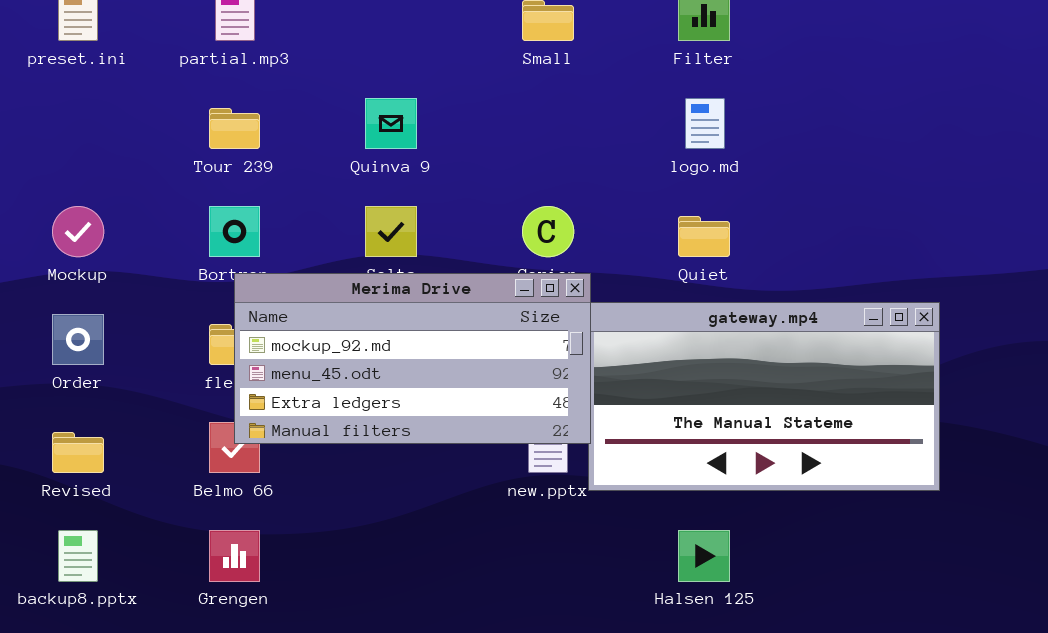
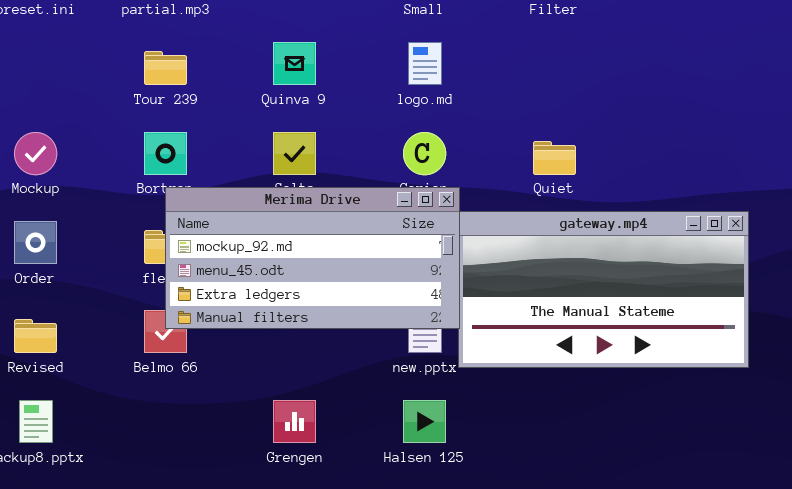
logo.md: [685,98,725,149] -> [408,42,442,85], moved
Grengen: [209,530,260,582] -> [273,400,316,443], moved
Halsen 125: [678,530,730,582] -> [403,400,446,443], moved

